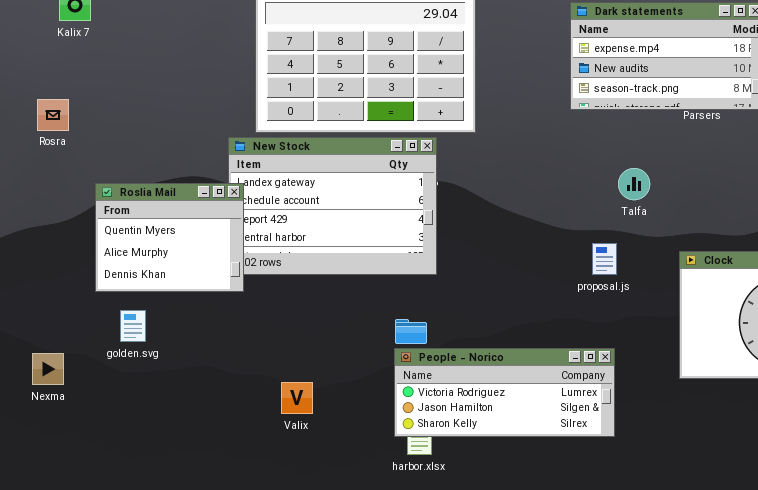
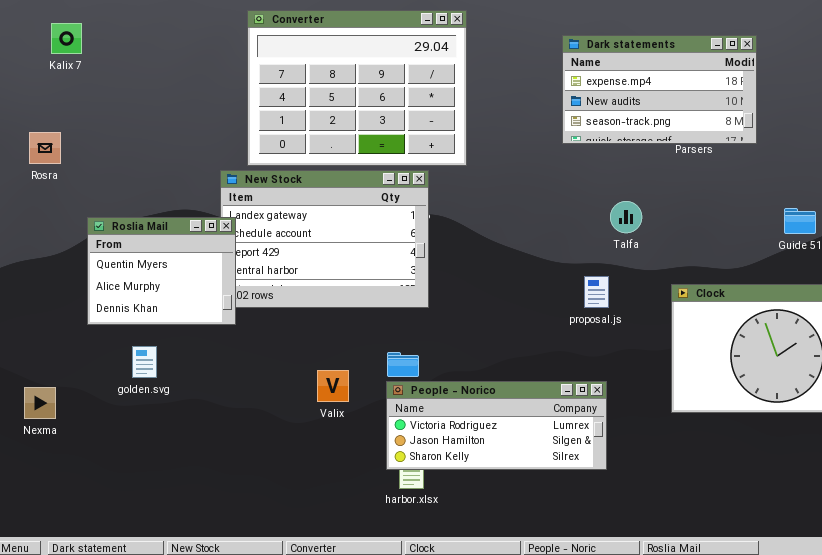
golden.svg: [120,310,146,342] -> [132,346,157,378], moved
Valix: [281,382,313,414] -> [317,370,349,402], moved

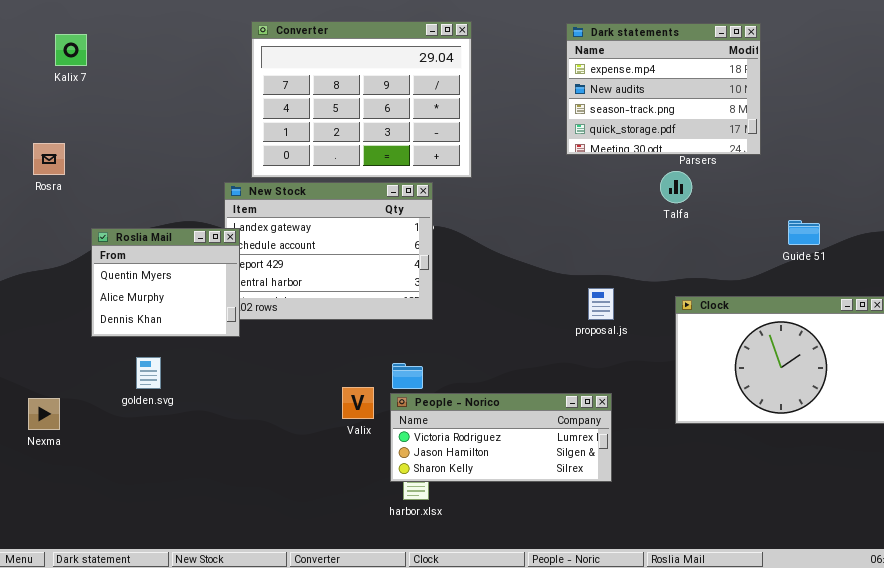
Dark statements: [562,35,757,144] -> [566,23,761,155], resized
Talfa: [610,201,642,233] -> [660,171,692,203], moved
Valix: [317,370,349,402] -> [342,387,374,419], moved

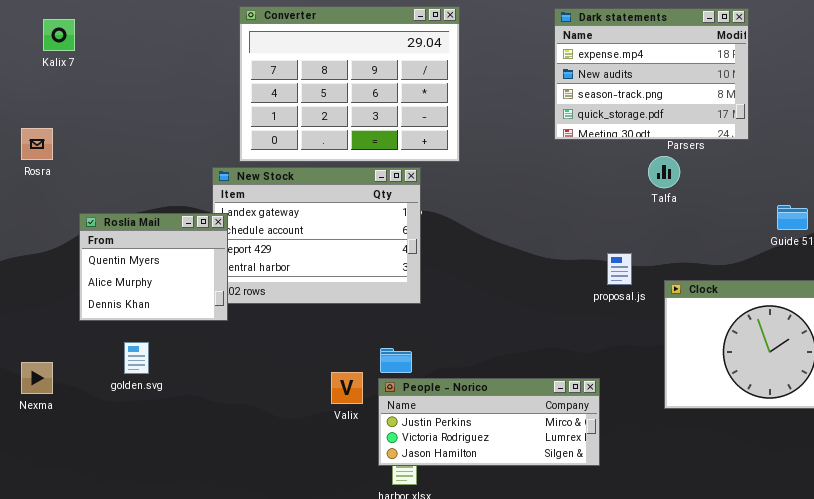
proposal.js: [588,288,614,320] -> [607,253,632,285], moved
People - Norico: [390,393,612,482] -> [378,378,600,466], scrolled up 1 row
Nexma: [28,398,60,430] -> [21,362,53,394], moved

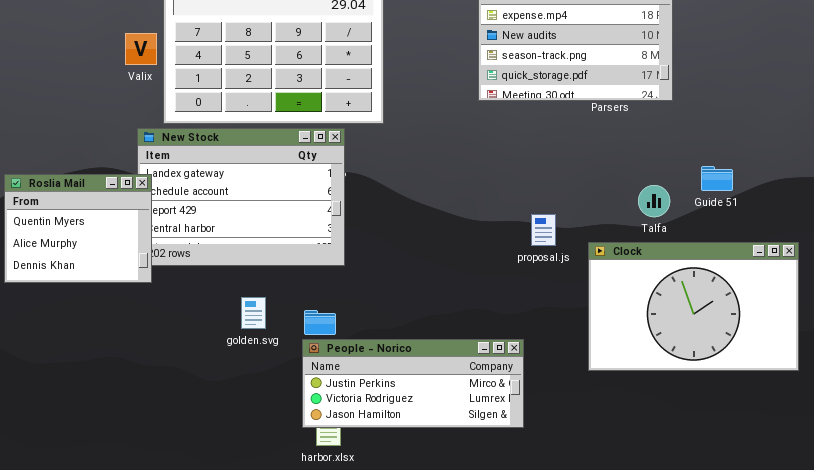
Talfa: [648,156,680,188] -> [638,185,670,217], moved
golden.svg: [124,342,149,374] -> [241,297,266,329], moved
Valix: [331,372,363,404] -> [125,33,157,65], moved

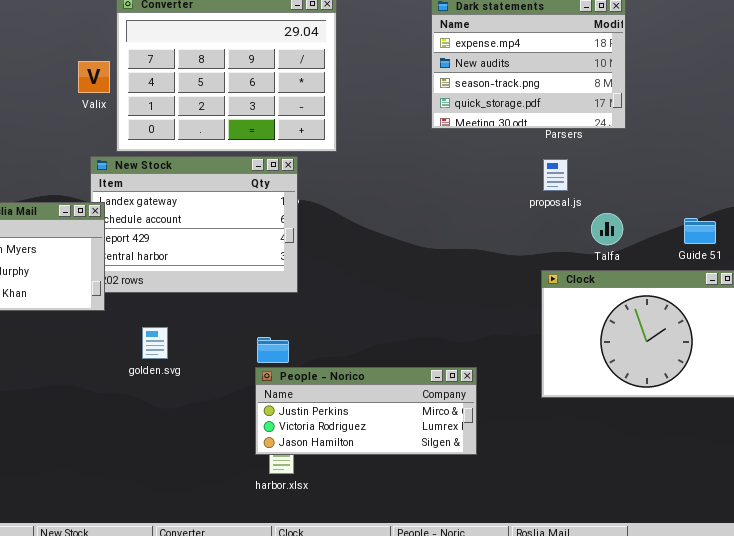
Guide 51: [701,166,733,191] -> [684,218,716,244], moved
proposal.js: [531,214,556,246] -> [543,159,568,191], moved
golden.svg: [241,297,266,329] -> [142,327,168,359], moved

